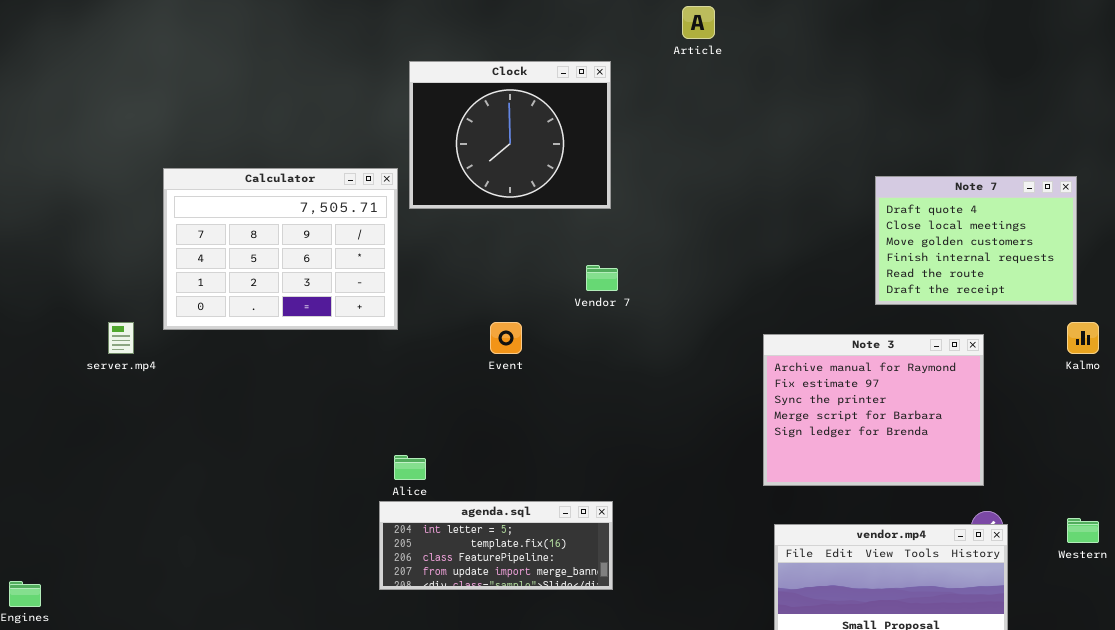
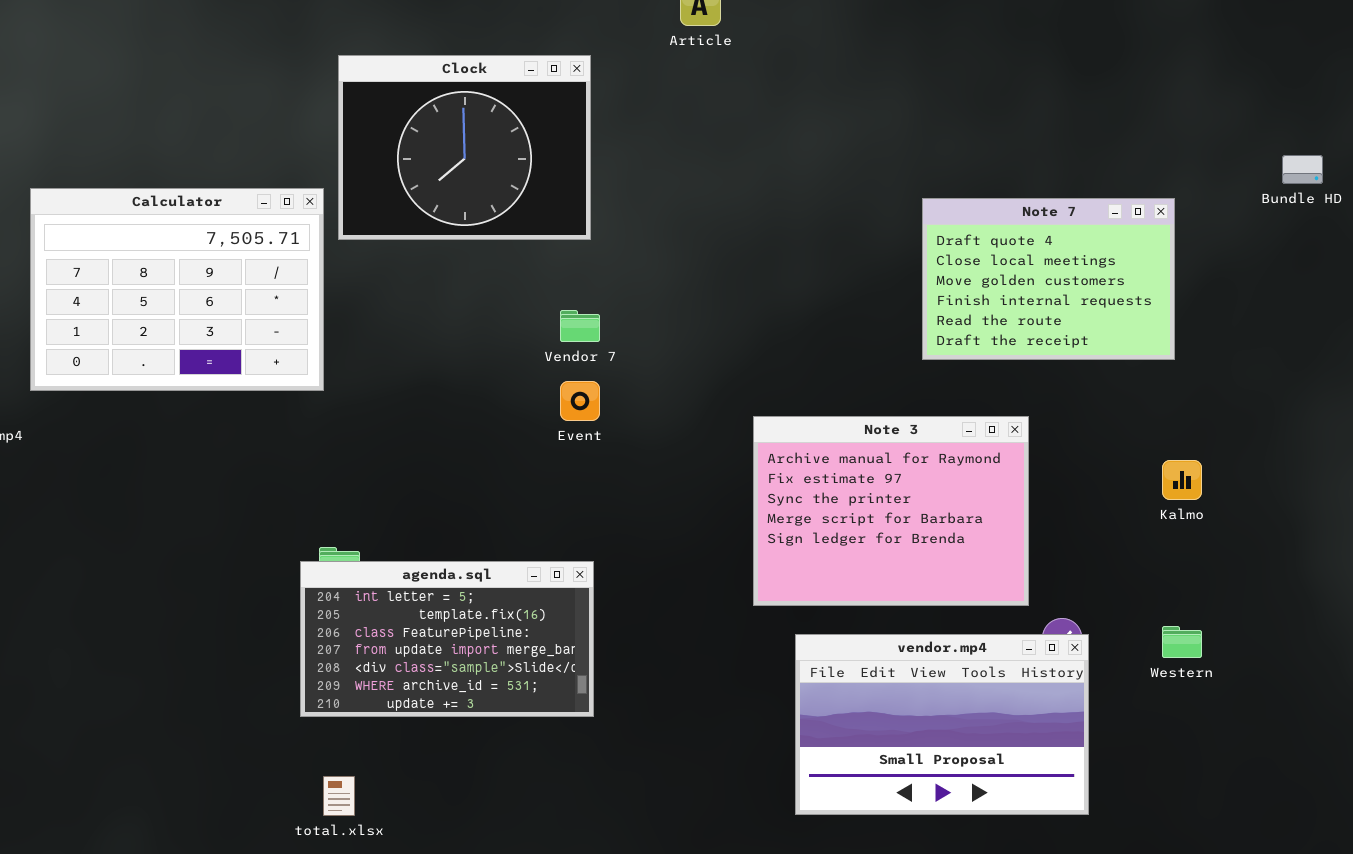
Event: [490,322,522,354] -> [560,381,600,421], moved
Kalmo: [1067,322,1099,354] -> [1162,460,1202,500], moved
Note 3: [763,334,984,486] -> [753,416,1029,606], moved
agenda.sql: [379,501,613,590] -> [300,561,594,717], resized

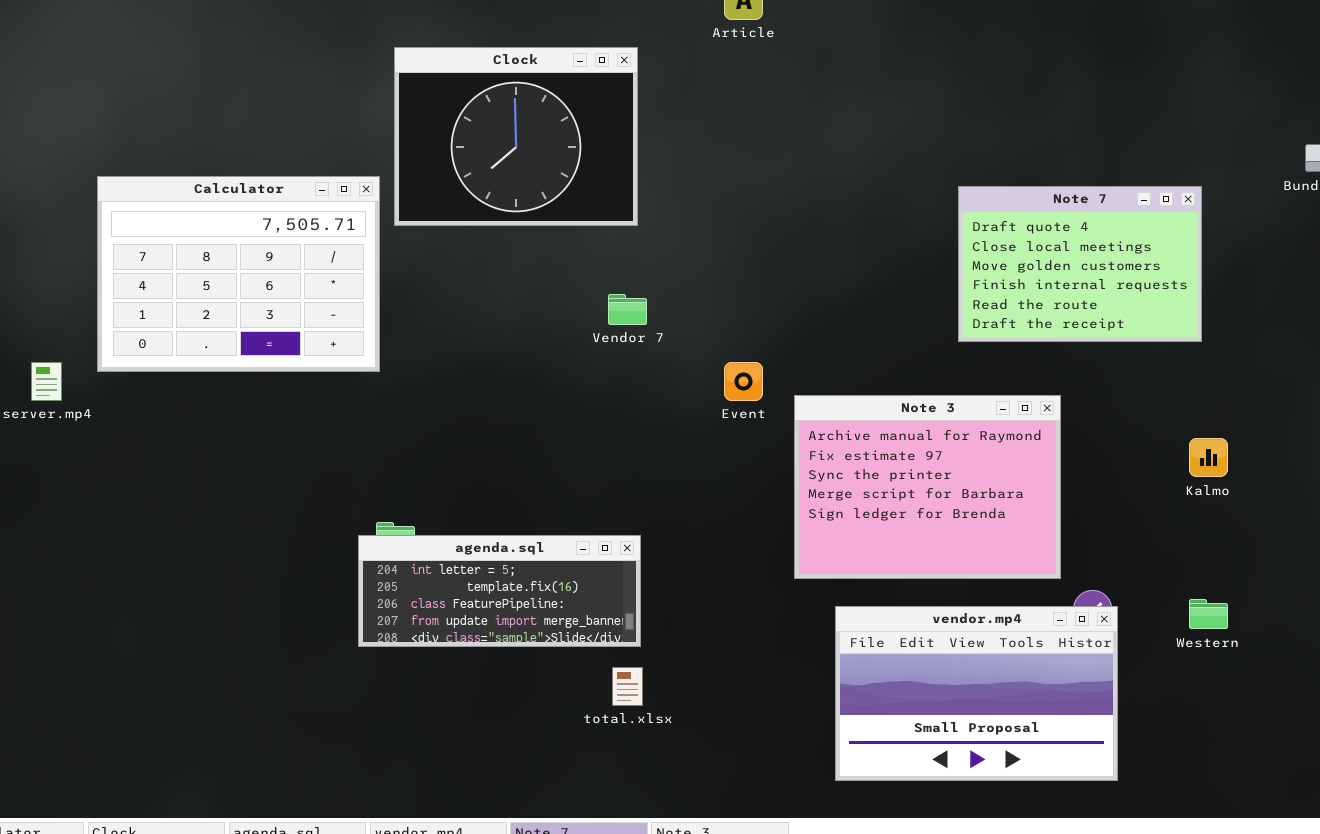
Event: [560,381,600,421] -> [724,362,763,401], moved
agenda.sql: [300,561,594,717] -> [358,535,641,647], resized
total.xlsx: [323,776,355,816] -> [612,667,643,706], moved

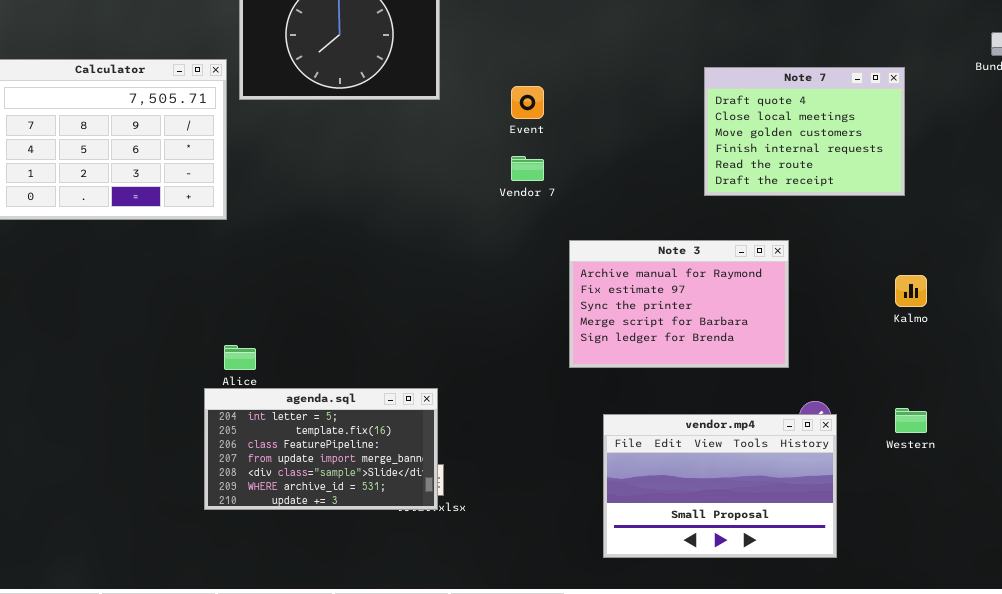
Vendor 7: [608,294,647,325] -> [511,156,544,181], moved
Event: [724,362,763,401] -> [511,86,544,119], moved
Note 3: [794,395,1061,579] -> [569,240,789,368], resized
agenda.sql: [358,535,641,647] -> [204,388,438,510], moved, resized

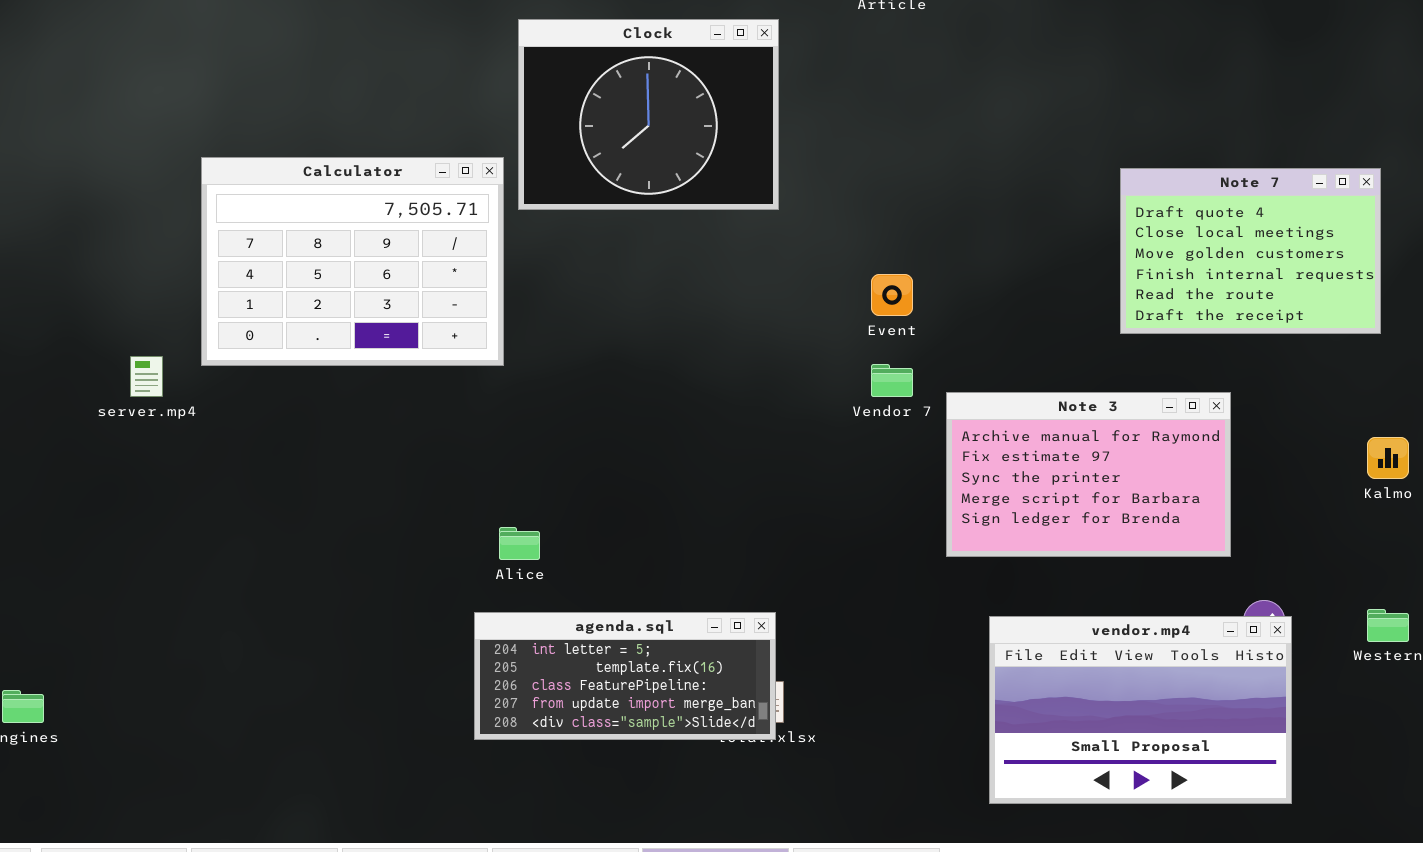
Event: [511,86,544,119] -> [871,274,913,316], moved
Vendor 7: [511,156,544,181] -> [871,364,913,397], moved
agenda.sql: [204,388,438,510] -> [474,612,776,740], resized

